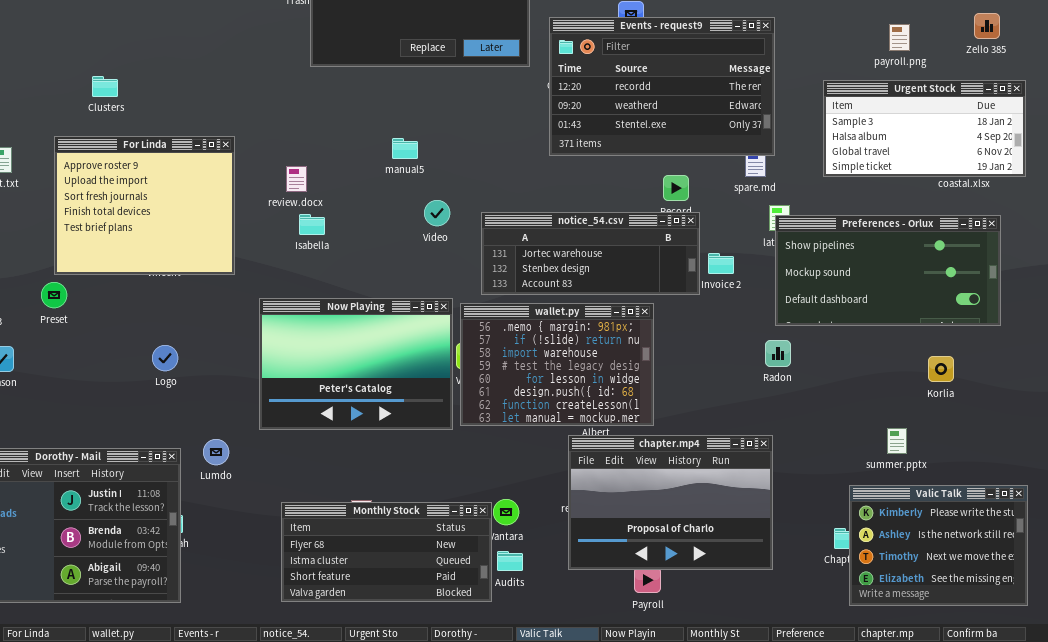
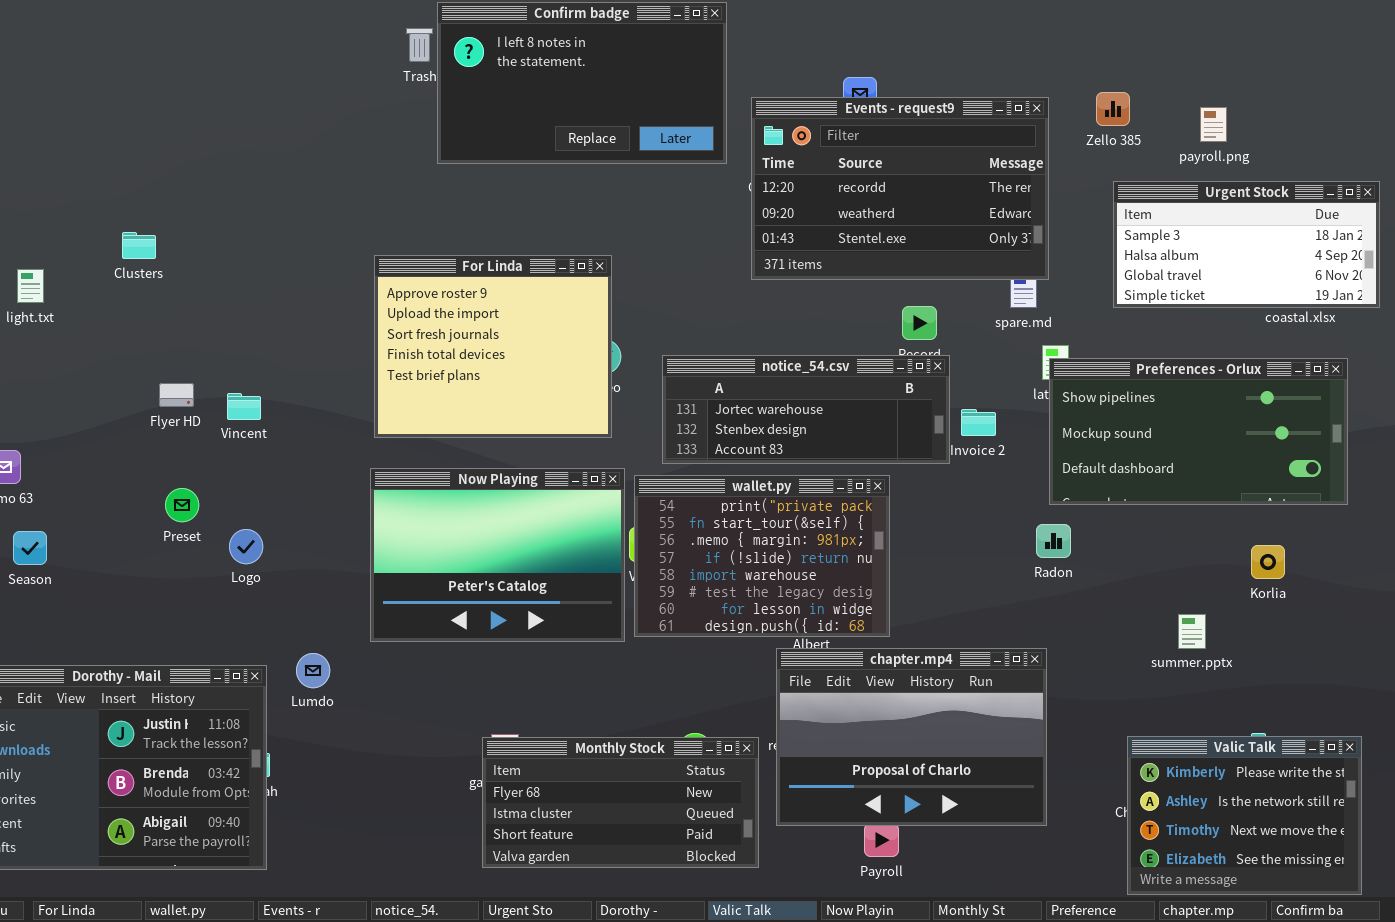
Zello 385: [974,13,1000,39] -> [1096,92,1130,126], moved
Clusters: [92,76,118,97] -> [122,232,156,259], moved
For Linda: [54,136,235,275] -> [374,255,612,438], moved
Preset: [41,282,67,308] -> [165,488,199,522], moved
wallet.py: [460,303,654,426] -> [634,475,890,637], scrolled up 2 rows
summer.pptx: [887,428,907,454] -> [1178,614,1206,649], moved
Valic Talk: [849,485,1028,606] -> [1127,736,1362,895], moved
Monthly Stock: [281,502,492,602] -> [482,737,759,868], moved

